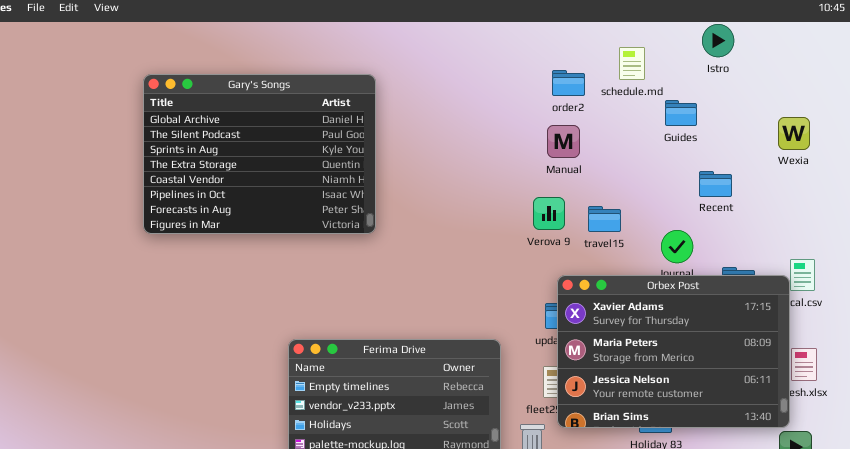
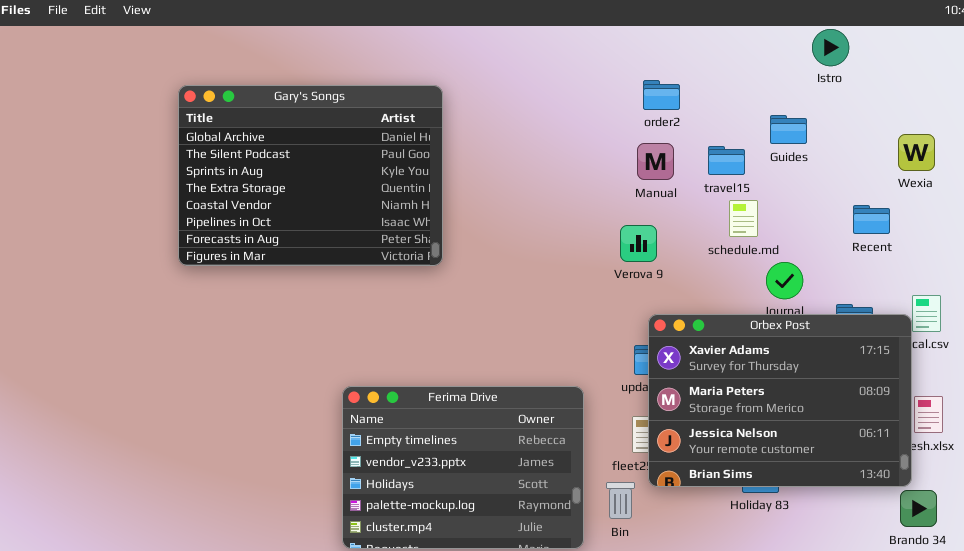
schedule.md: [619,47,645,80] -> [729,200,758,237], moved
Recent: [699,171,732,197] -> [853,205,890,234], moved
travel15: [588,206,621,232] -> [708,146,745,175], moved

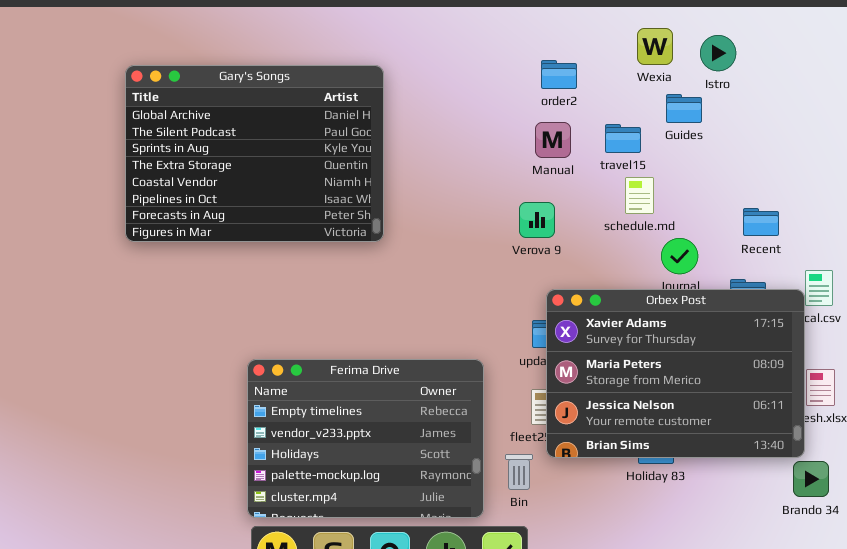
Istro: [812,29,849,66] -> [700,35,736,71], moved
Gary's Songs: [178,85,443,266] -> [125,65,384,242], moved
Wexia: [898,134,935,171] -> [637,28,673,65], moved
Recent: [853,205,890,234] -> [743,208,779,236], moved

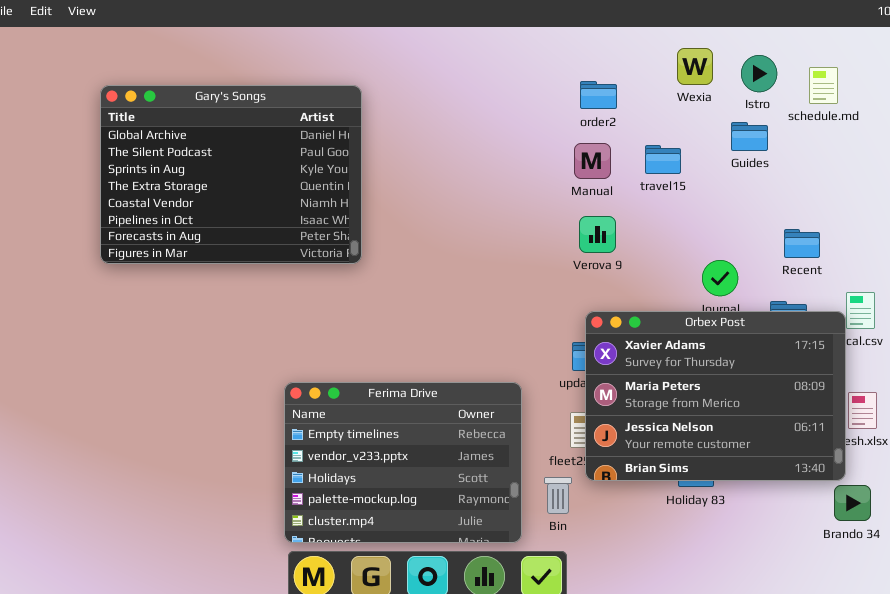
Gary's Songs: [125,65,384,242] -> [100,85,362,264], moved
Guides: [666,94,702,123] -> [731,122,768,151], moved
schedule.md: [625,177,654,214] -> [809,67,838,104], moved
Verova 9: [519,202,555,238] -> [579,216,616,253], moved

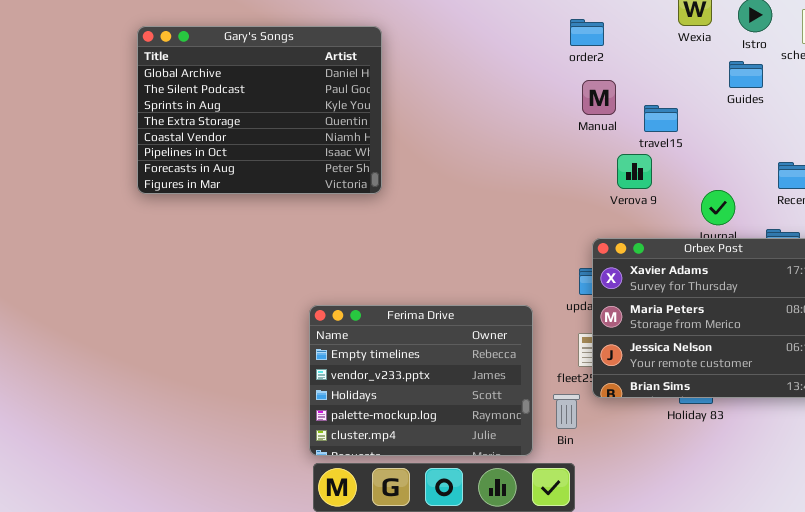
order2: [580,81,617,109] -> [570,19,604,46], moved
travel15: [645,145,681,174] -> [644,105,678,132], moved
Verova 9: [579,216,616,253] -> [617,154,652,189], moved

